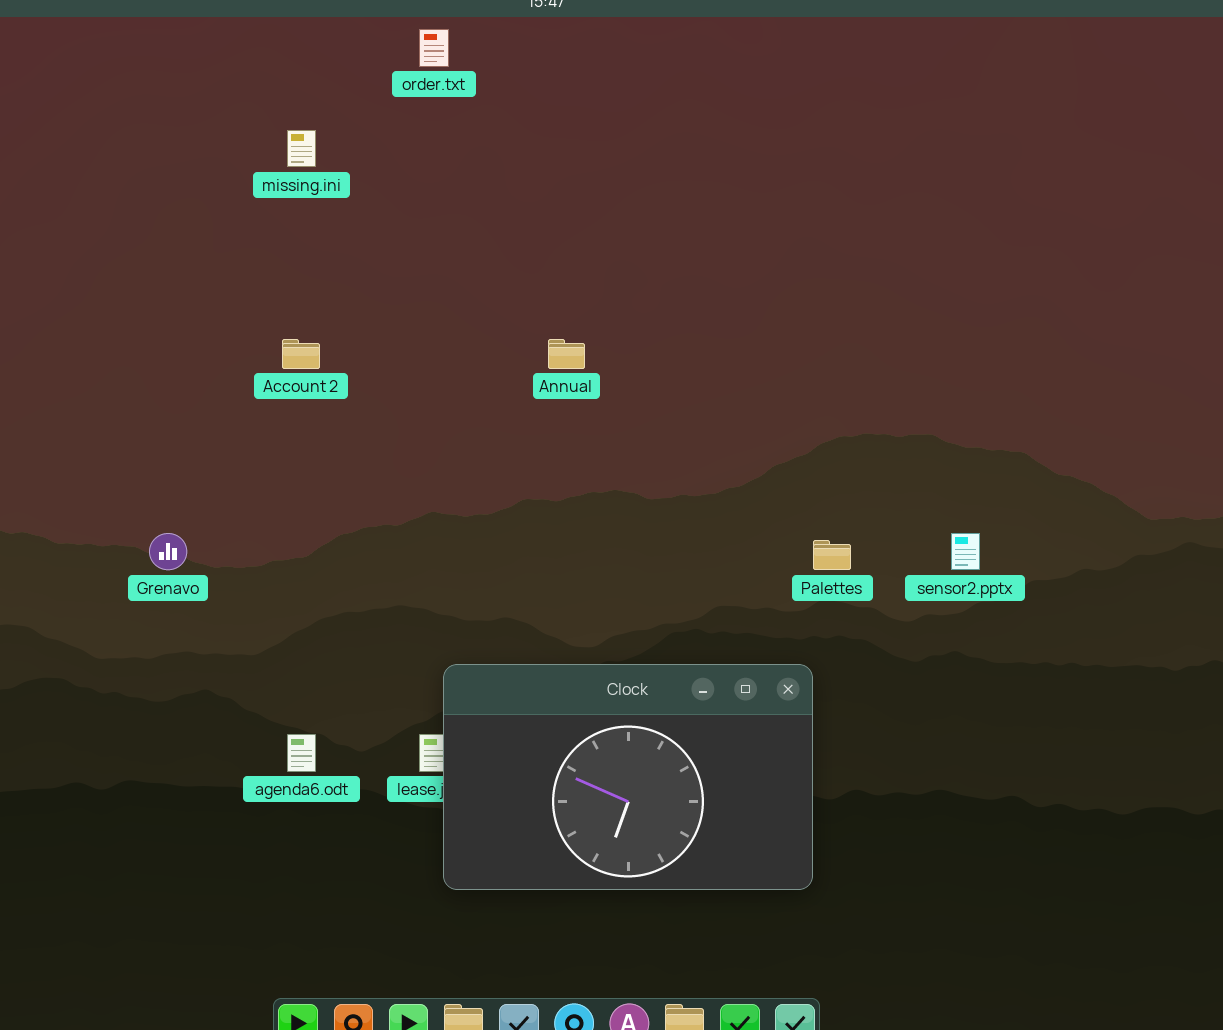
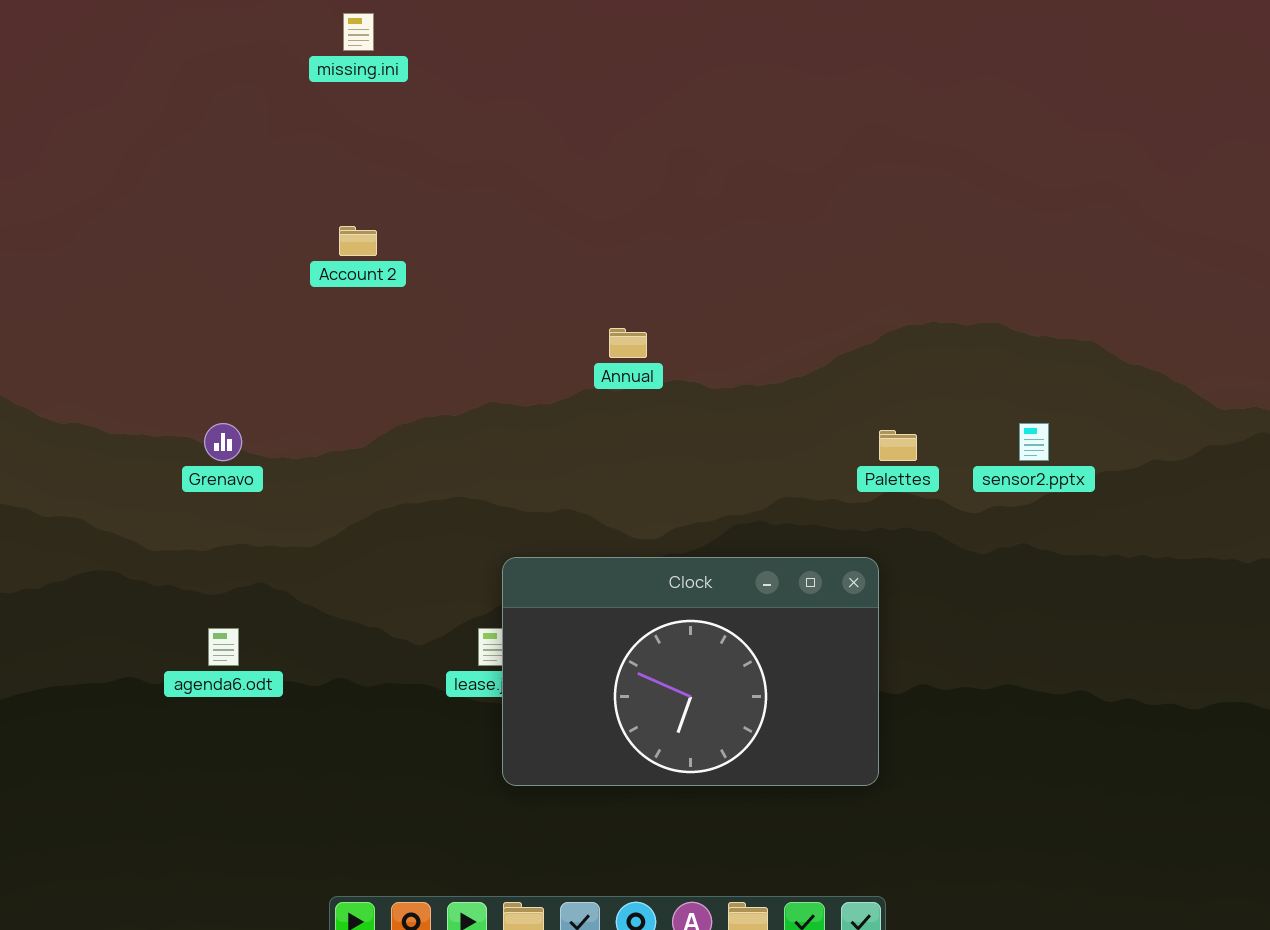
Annual: [548,339,585,369] -> [609,328,647,358], moved
agenda6.odt: [287,734,316,772] -> [208,628,239,666], moved

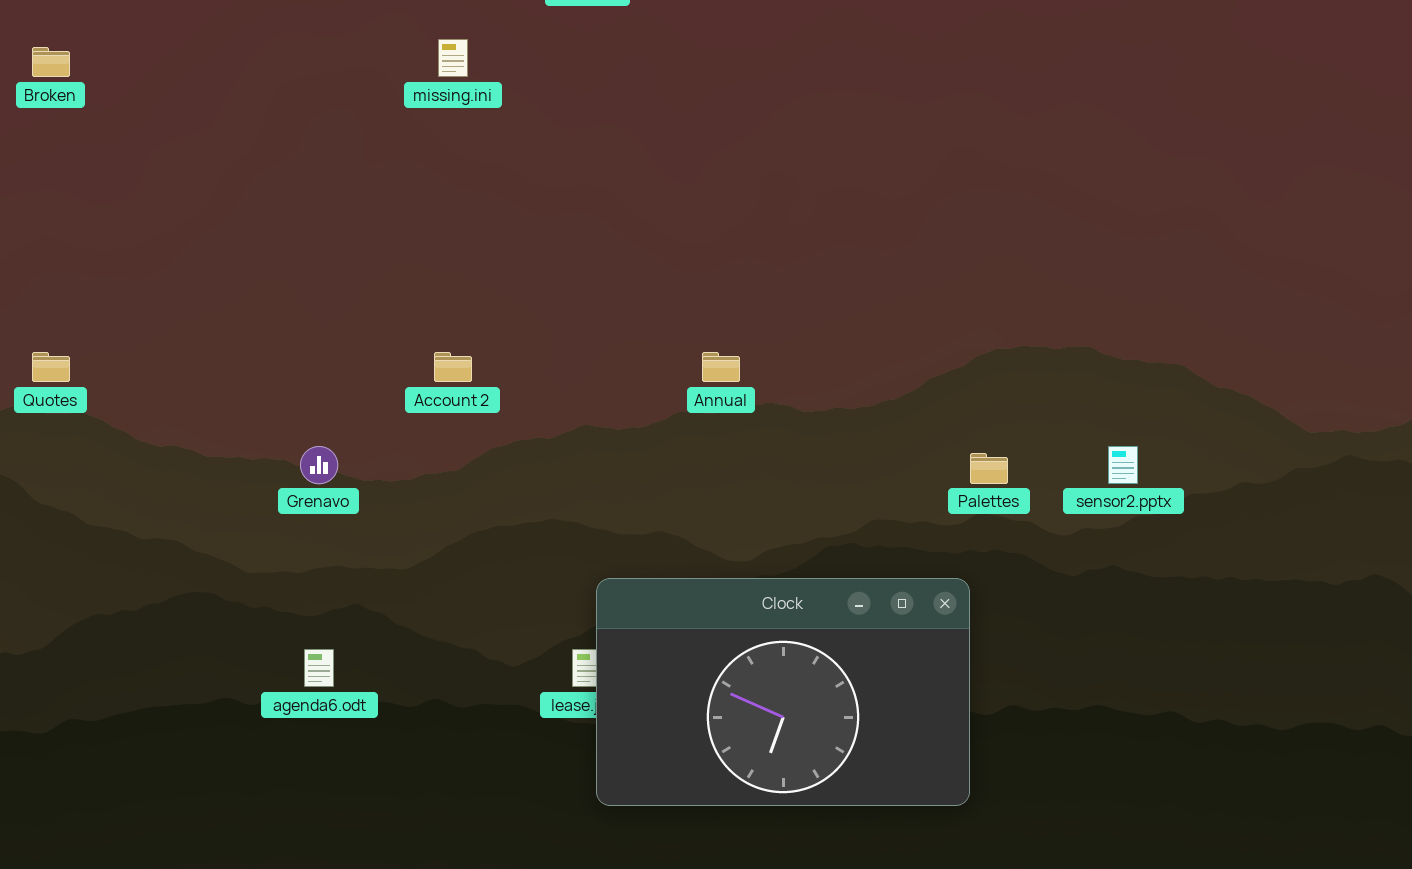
Account 2: [339,226,377,256] -> [434,352,472,382], moved

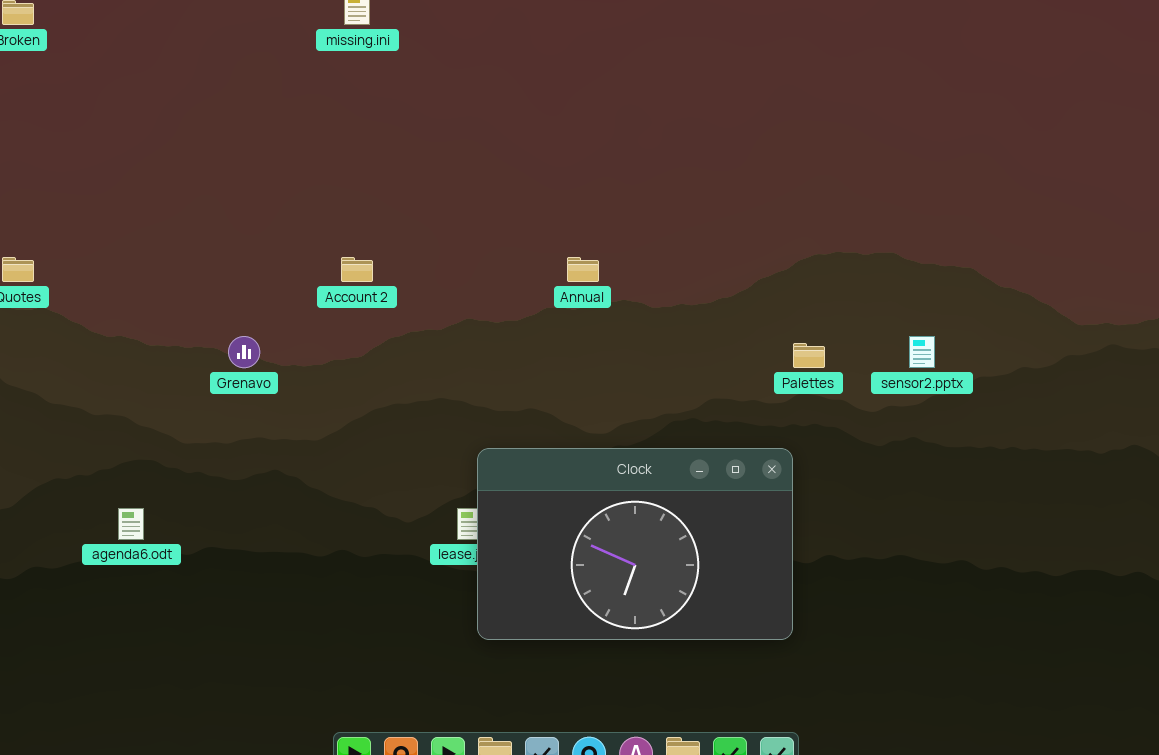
agenda6.odt: [304,649,334,687] -> [118,508,144,540], moved

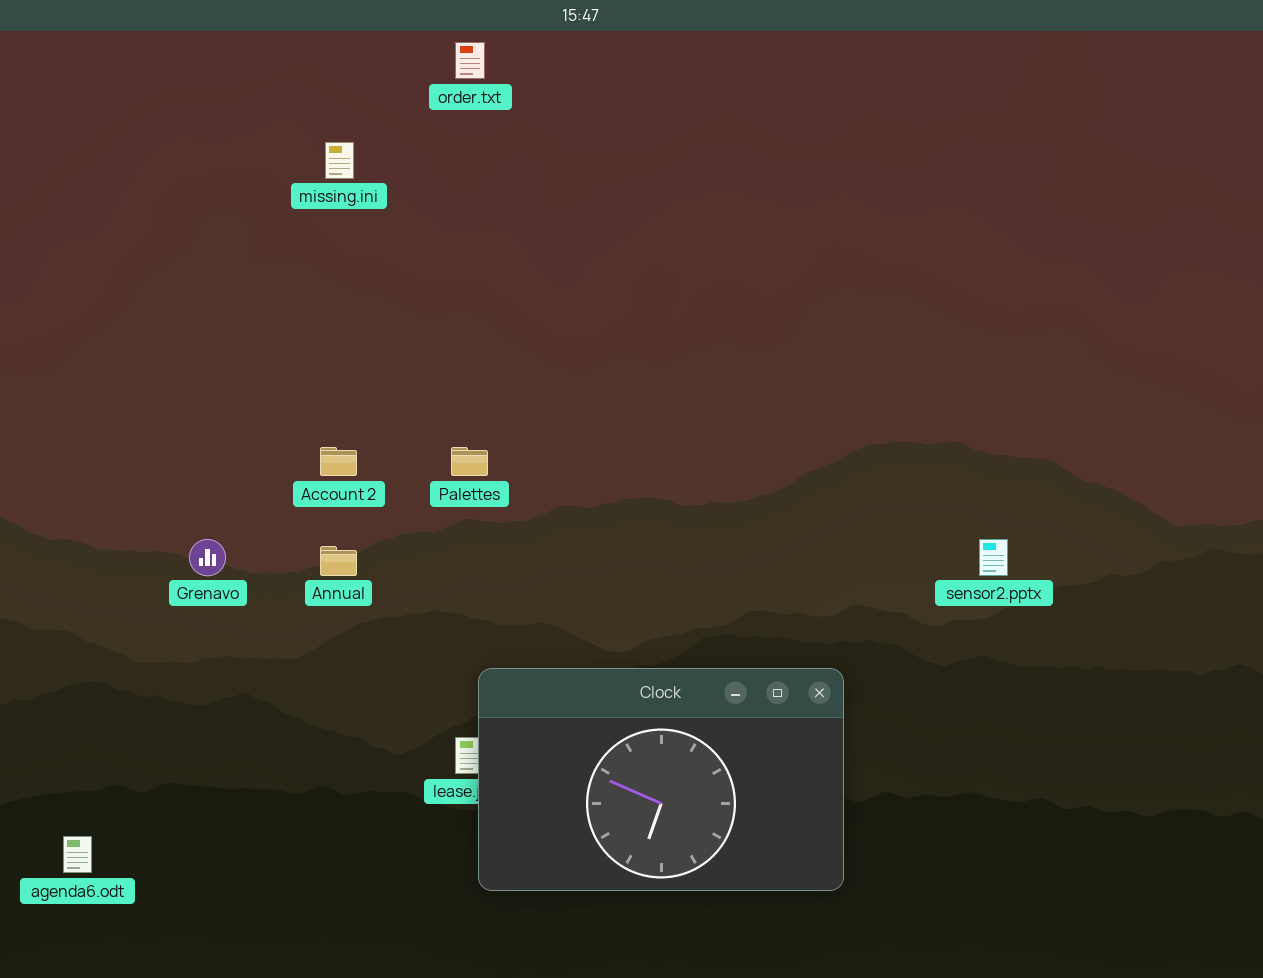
Annual: [567,257,599,282] -> [320,546,357,576], moved
Palettes: [793,343,825,368] -> [451,447,488,476], moved
agenda6.odt: [118,508,144,540] -> [63,836,92,873], moved

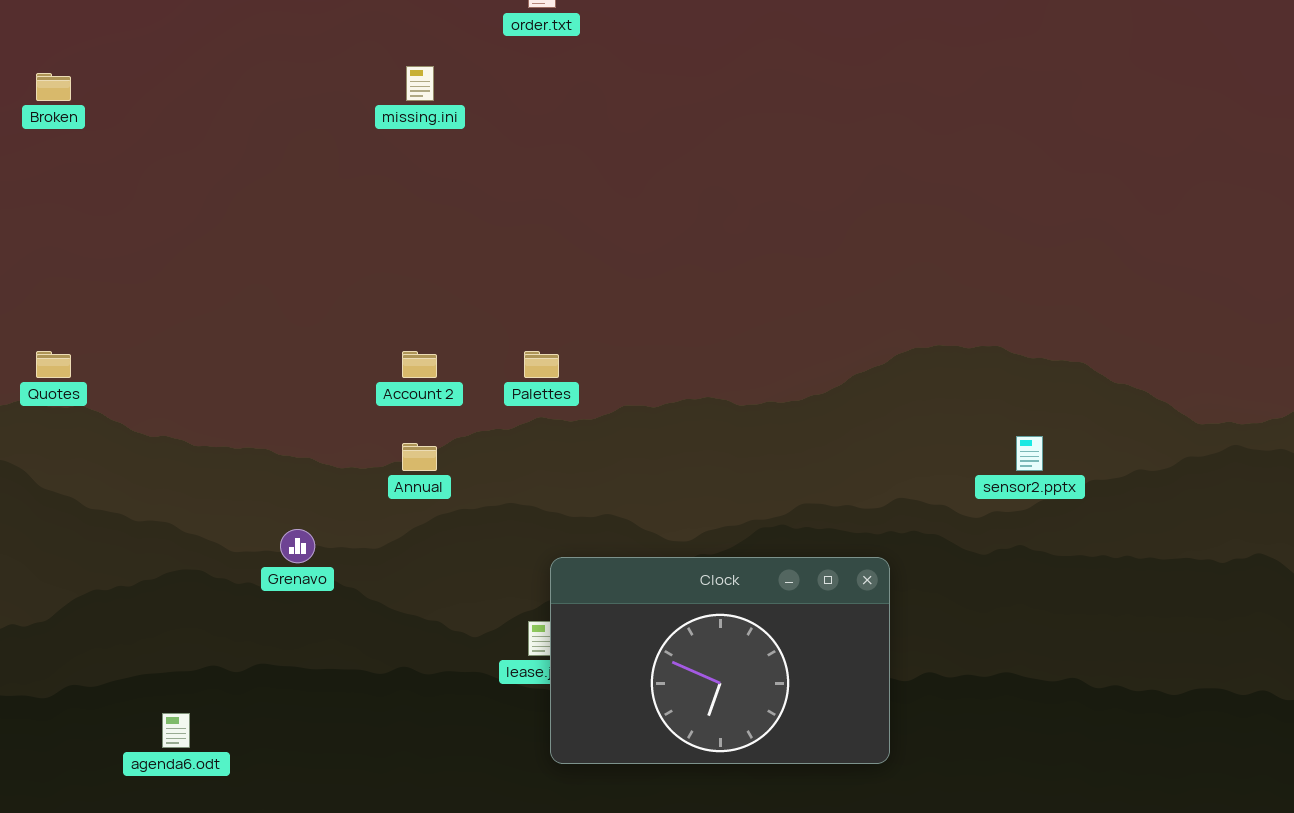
Grenavo: [189,539,226,576] -> [280,529,315,563], moved

